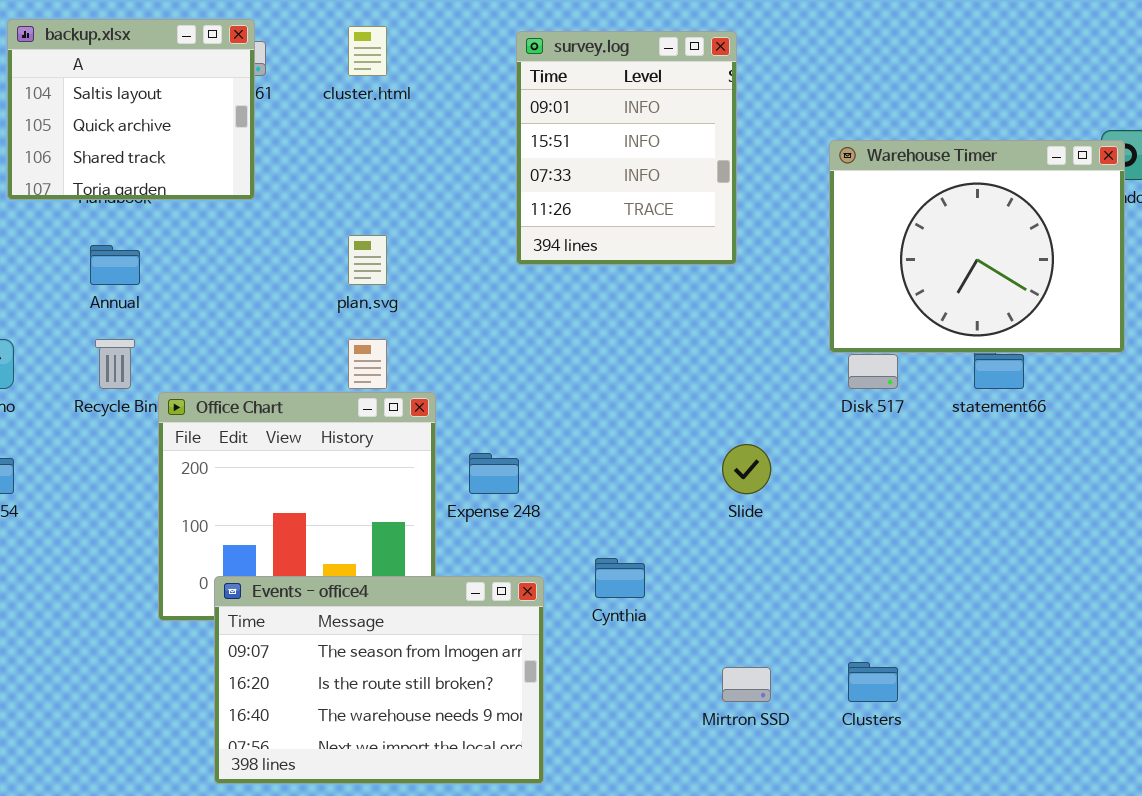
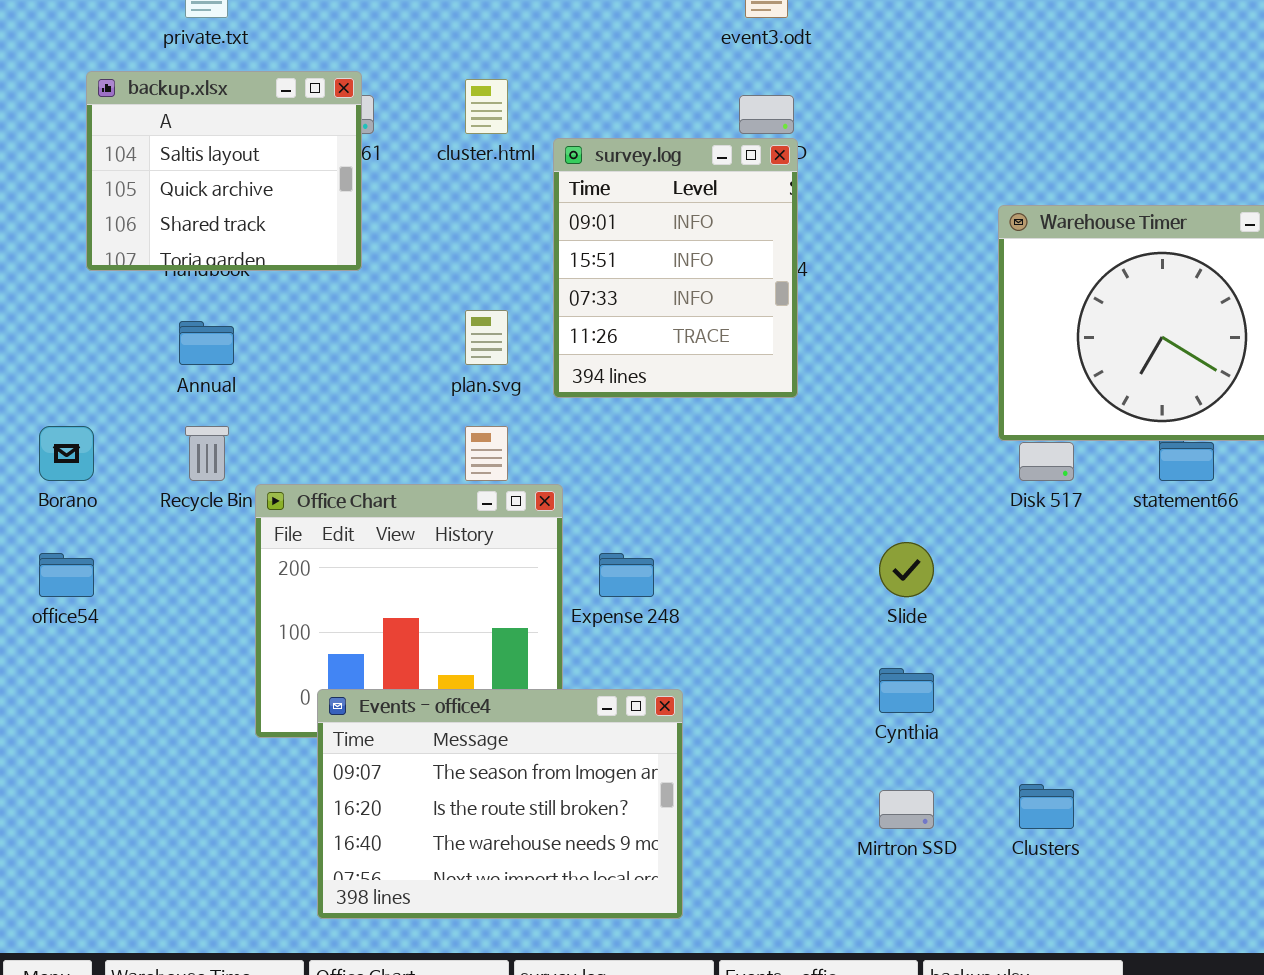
survey.log: [516,31,737,265] -> [553,138,798,398], moved
Cynthia: [595,558,645,598] -> [879,668,934,713], moved

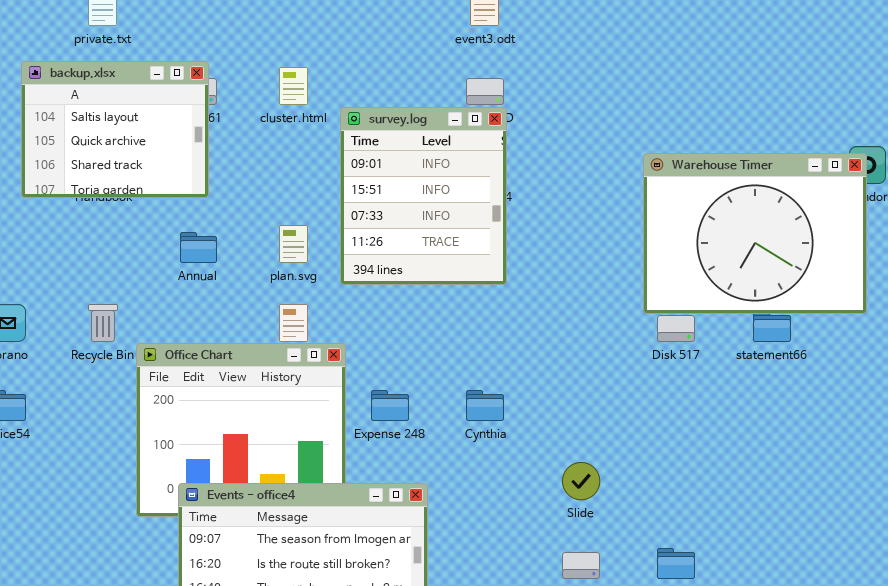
Annual: [179,321,234,365] -> [180,232,217,263], moved
Slide: [879,542,934,597] -> [562,462,600,500], moved
Cynthia: [879,668,934,713] -> [466,390,504,421], moved

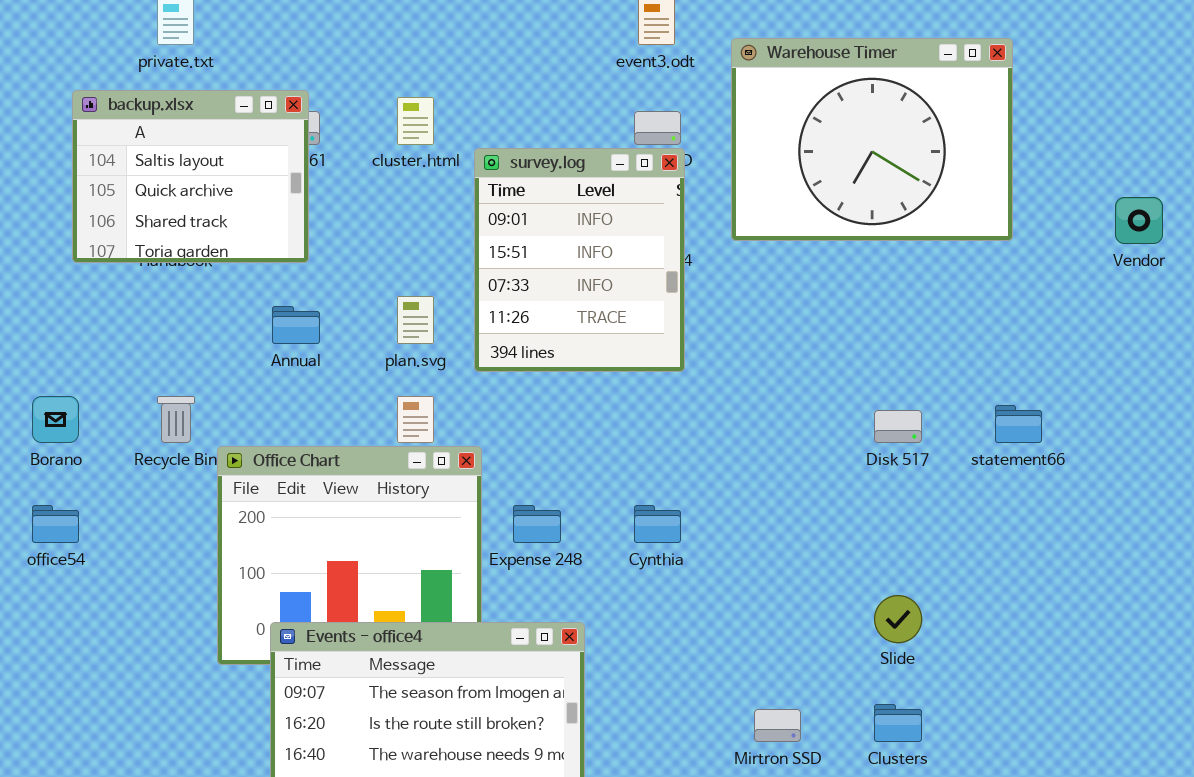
Warehouse Timer: [643,153,867,314] -> [731,38,1013,241], moved
Slide: [562,462,600,500] -> [874,595,922,643], moved

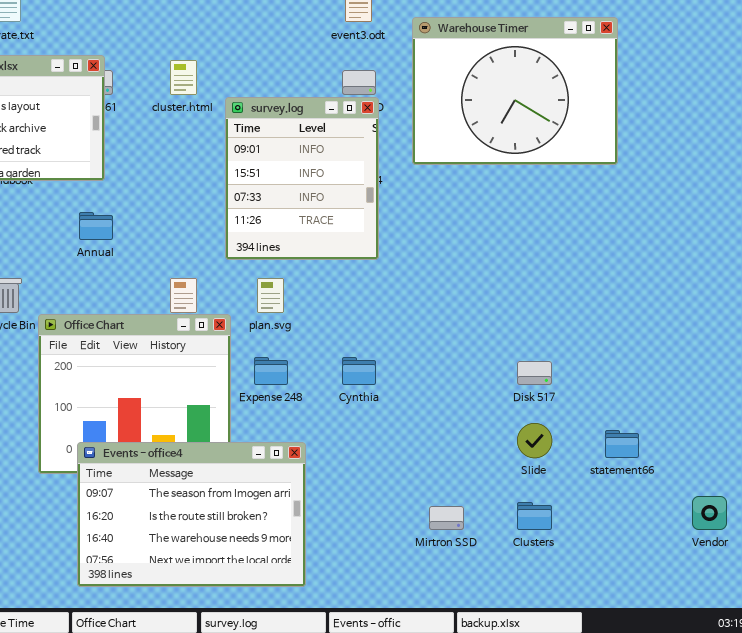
Vendor: [1115,197,1163,244] -> [692,496,727,530], moved
plan.svg: [397,296,434,344] -> [257,278,284,313], moved
statement66: [995,405,1042,443] -> [605,430,639,458], moved
Disk 517: [874,410,922,443] -> [517,361,552,385], moved

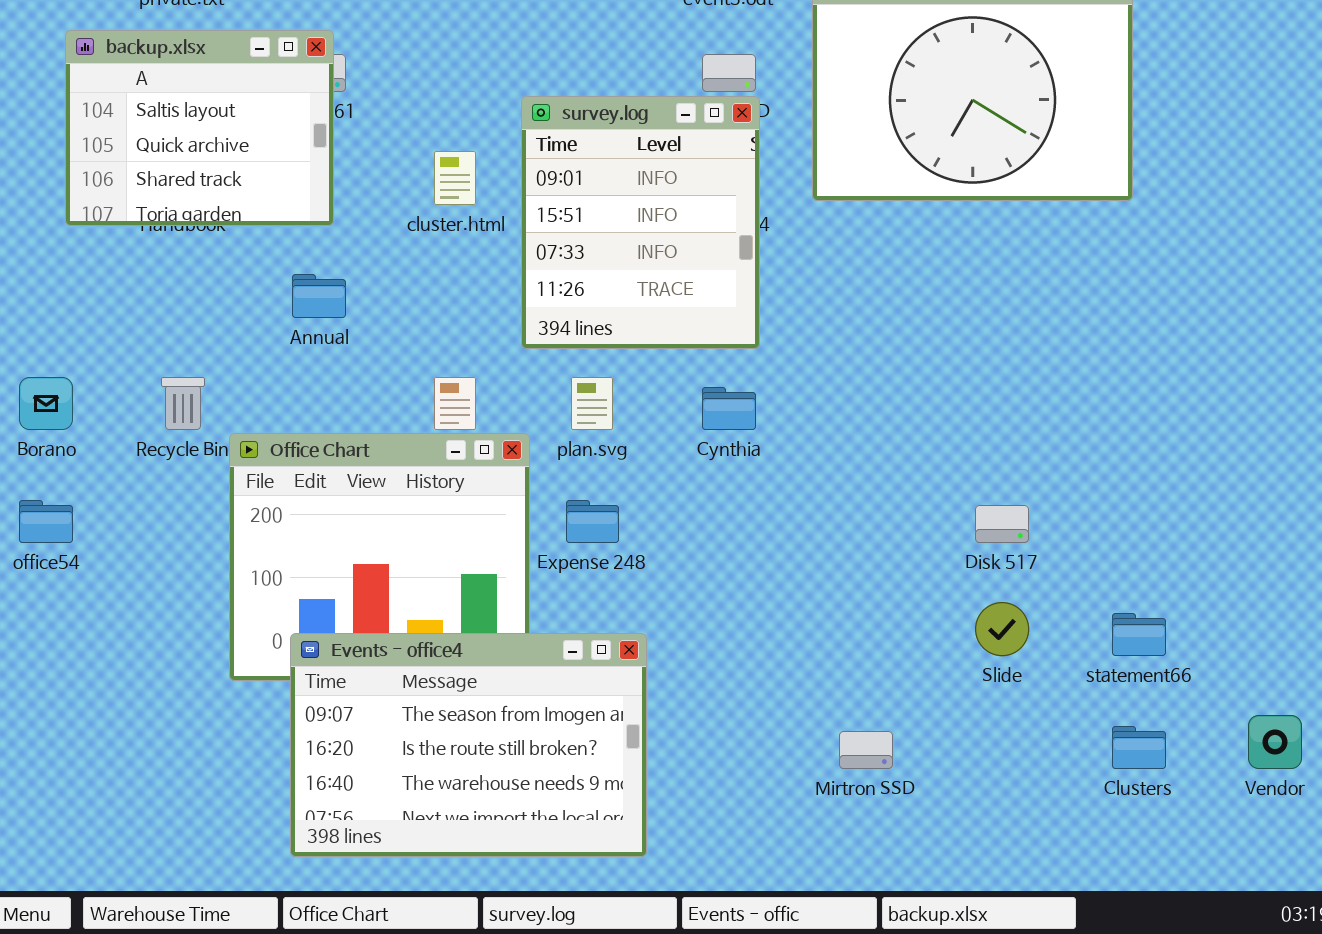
cluster.html: [170,60,197,95] -> [434,151,476,205], moved
Cynthia: [342,357,376,385] -> [702,387,756,430], moved
Clusters: [517,502,552,530] -> [1112,726,1166,769], moved

